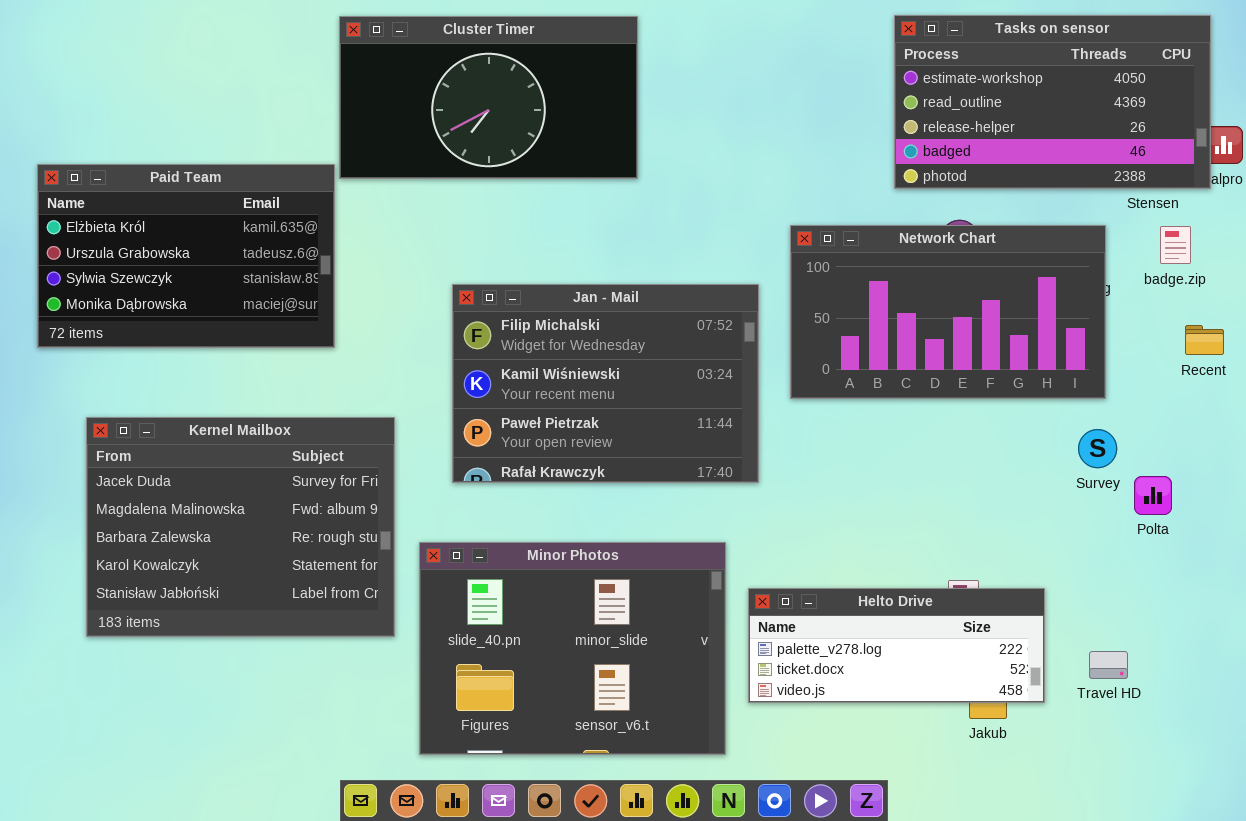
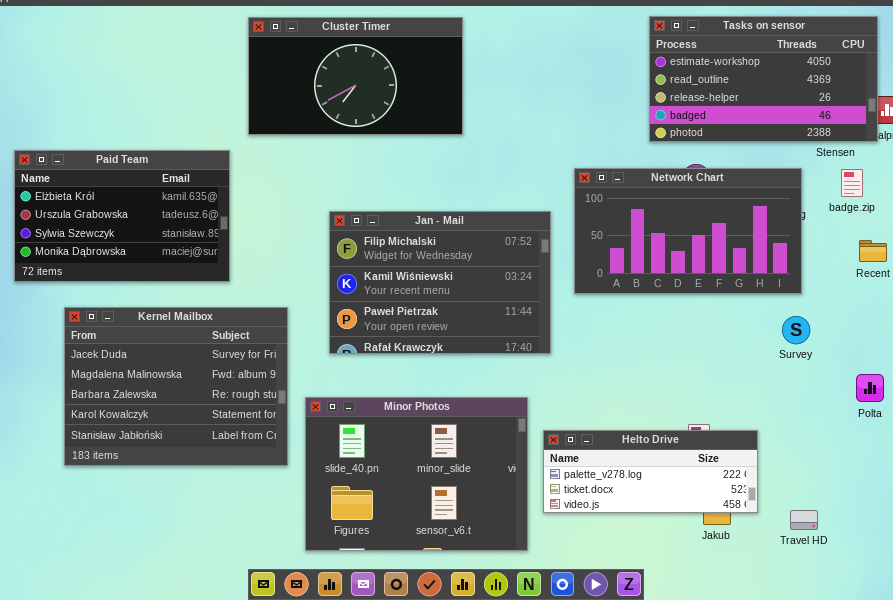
Paid Team: [37,164,335,348] -> [14,150,230,282], moved
Polta: [1134,476,1172,515] -> [856,374,884,402], moved
Travel HD: [1089,651,1128,679] -> [790,510,818,530], moved

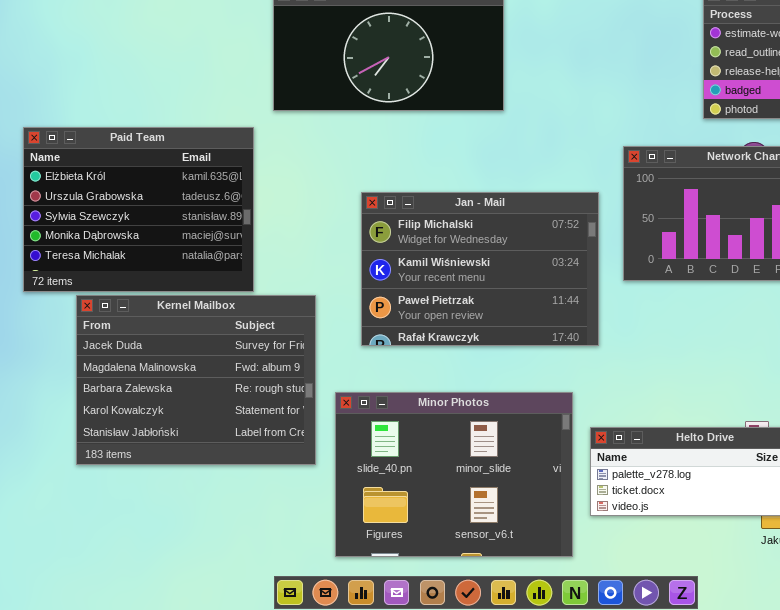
Paid Team: [14,150,230,282] -> [23,127,254,292], resized

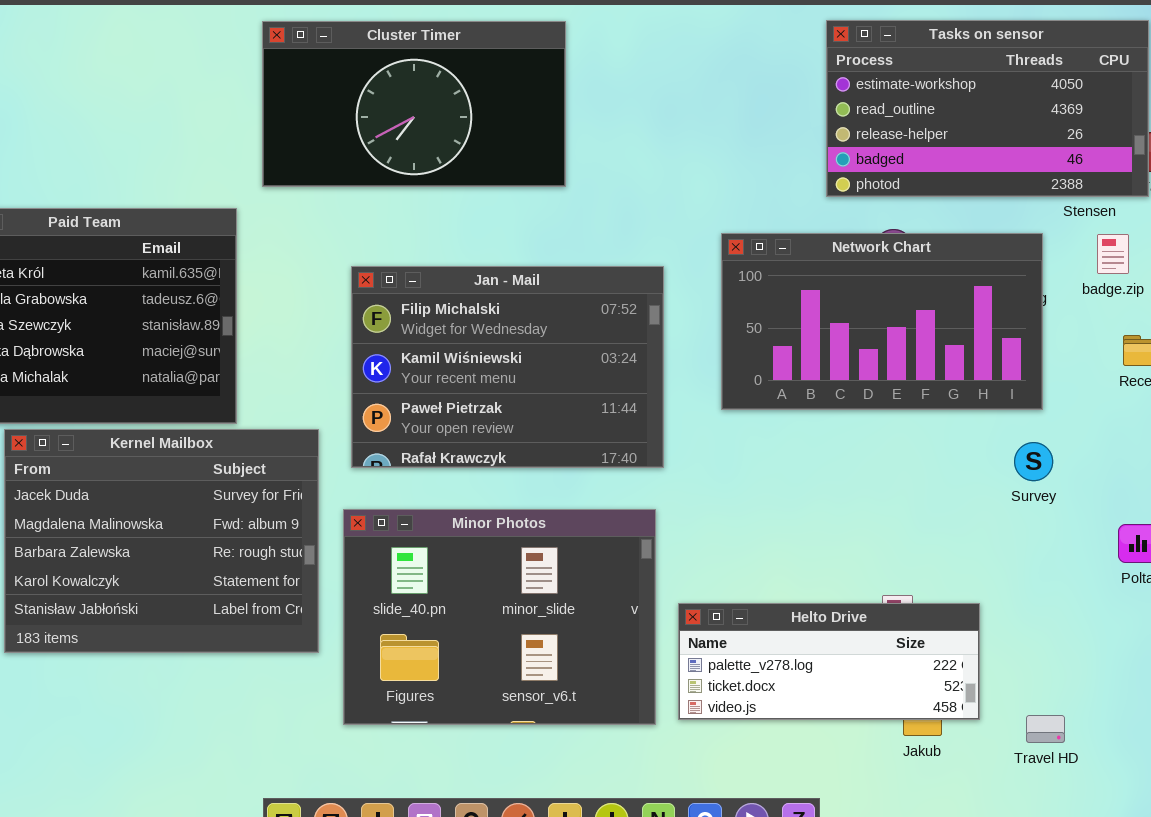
Jan - Mail: [361,192,599,346] -> [351,266,664,468], moved
Minor Photos: [335,392,573,557] -> [343,509,656,725], moved

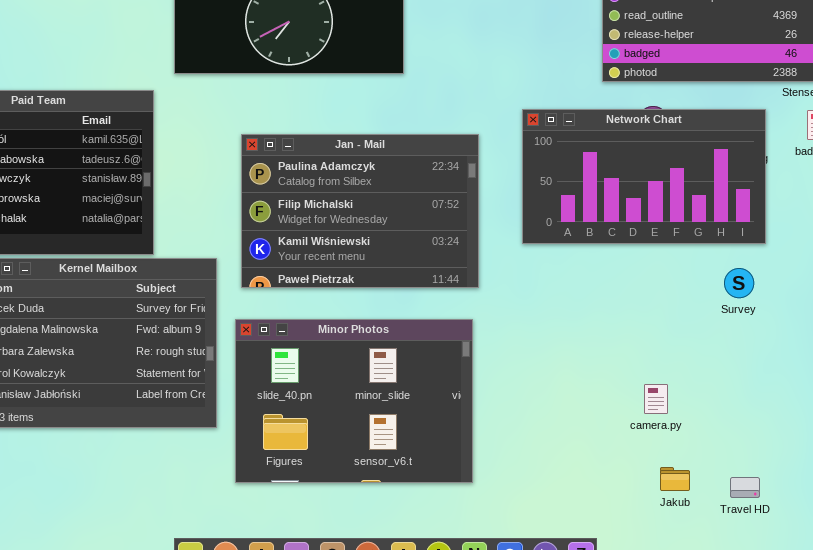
Jan - Mail: [351,266,664,468] -> [241,134,479,288], scrolled up 1 row
Survey: [1014,442,1053,481] -> [724,268,754,298], moved
Helto Drive: [678,603,980,720] -> none, closed
Travel HD: [1026,715,1065,743] -> [730,477,760,498], moved

